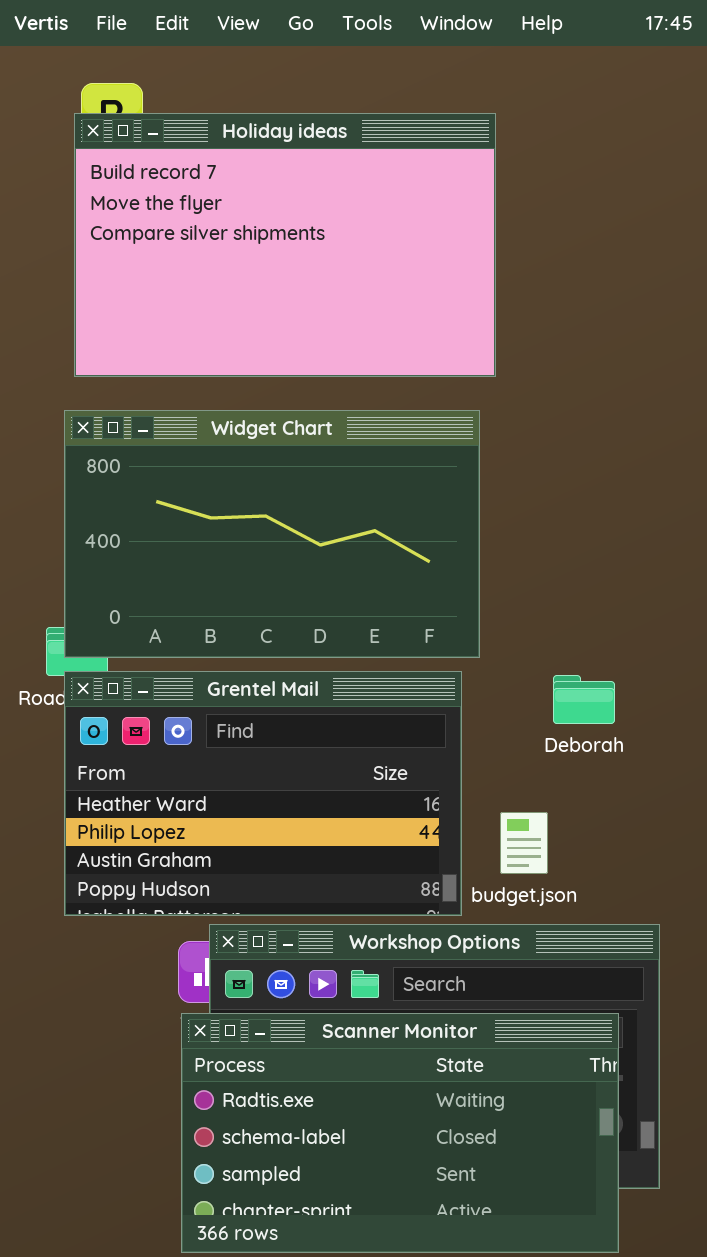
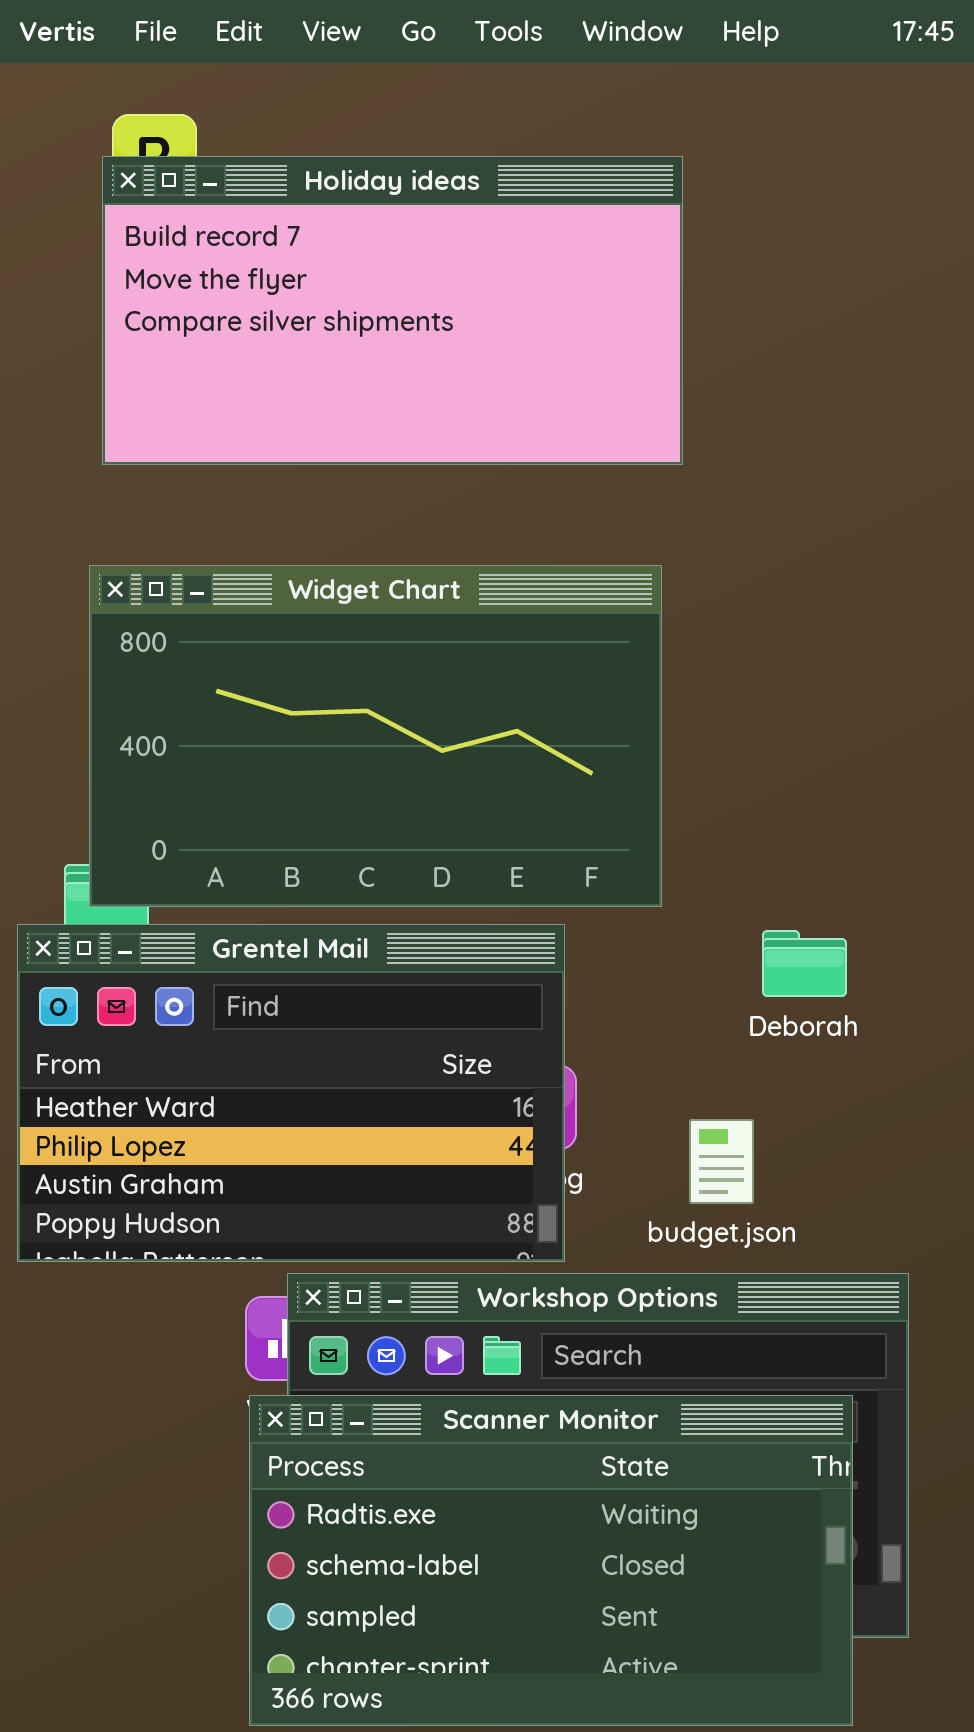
Holiday ideas: [74,113,496,377] -> [102,156,683,465], resized
Grentel Mail: [64,671,462,916] -> [17,924,565,1262], moved

